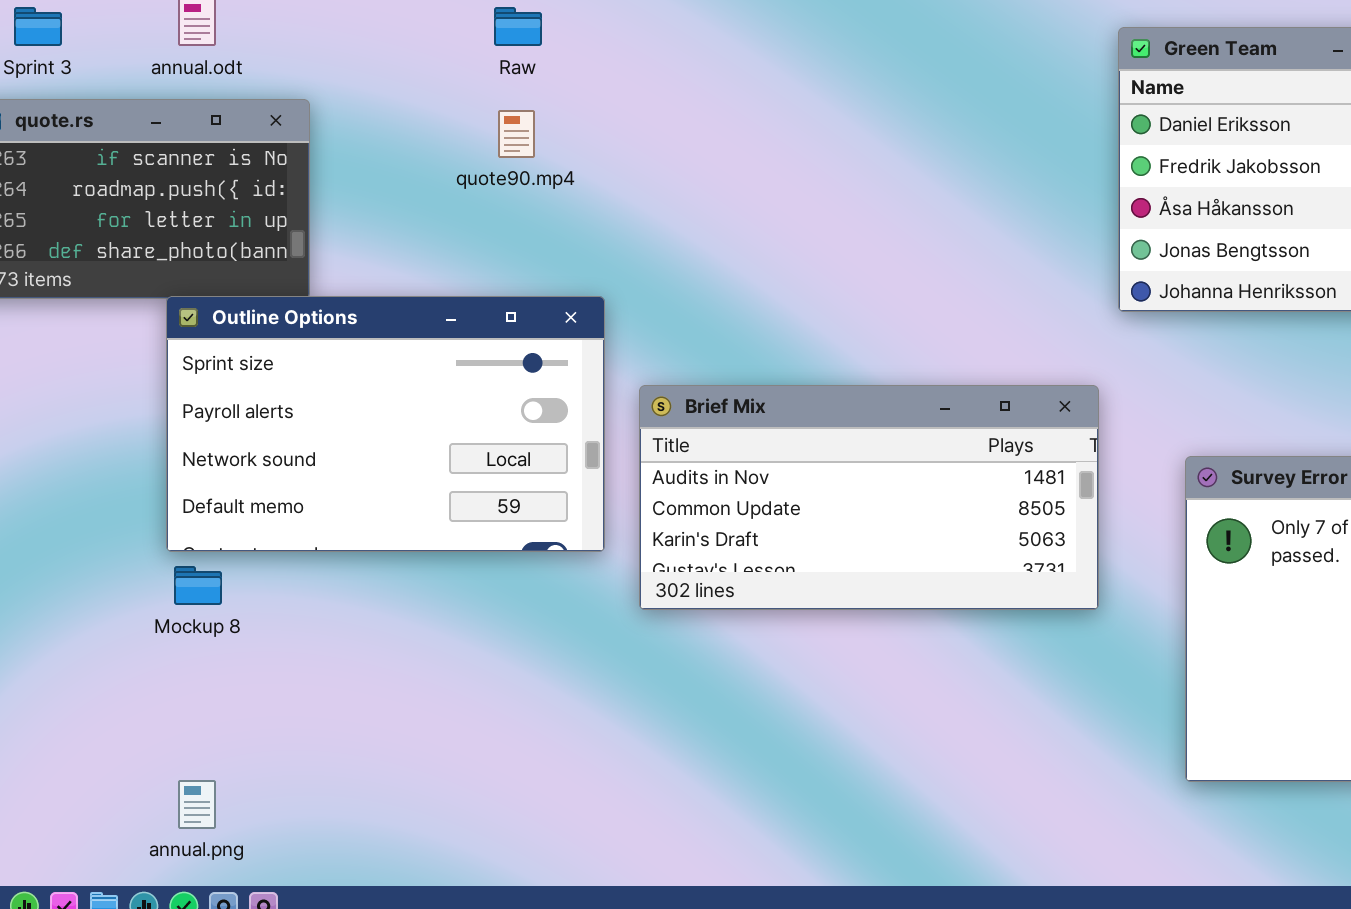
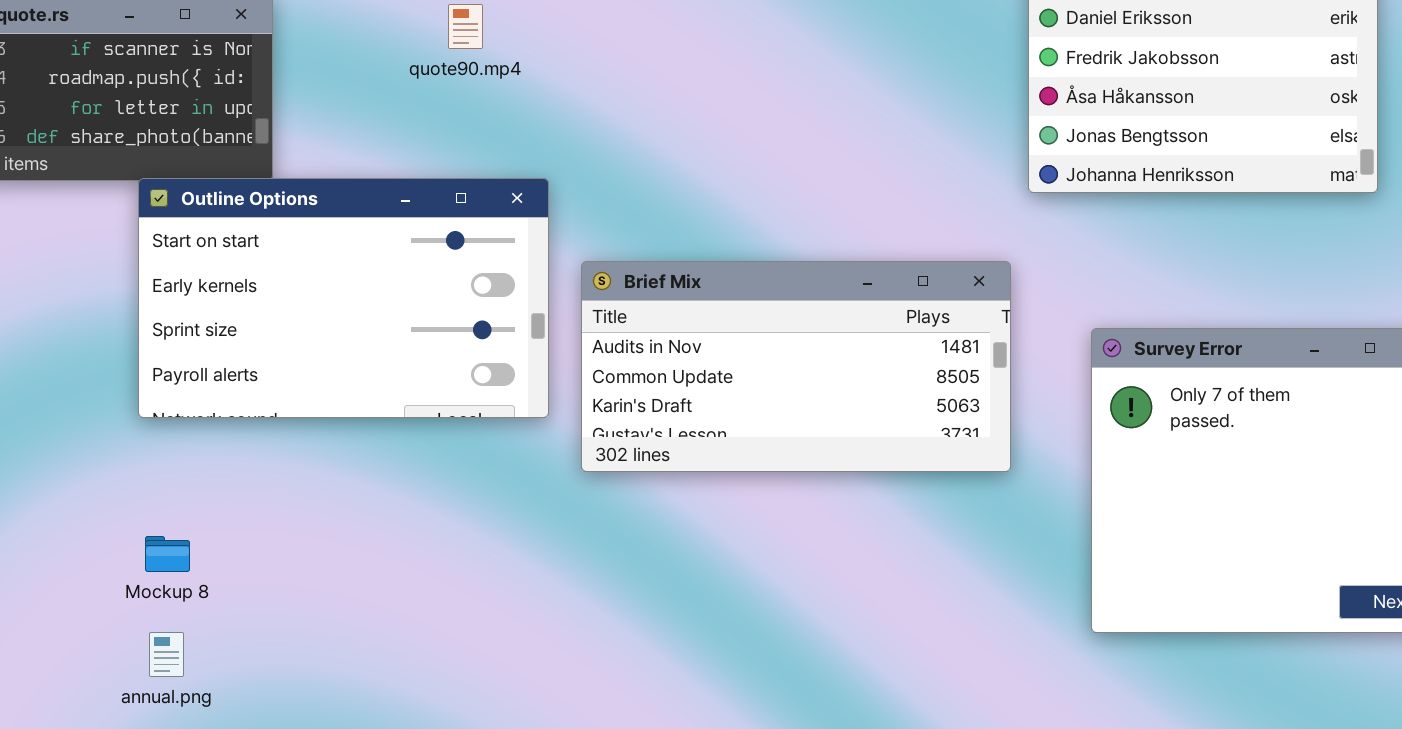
Outline Options: [166,296,605,552] -> [138,178,549,418], scrolled up 2 rows
Mockup 8: [174,566,222,605] -> [145,536,190,572], moved

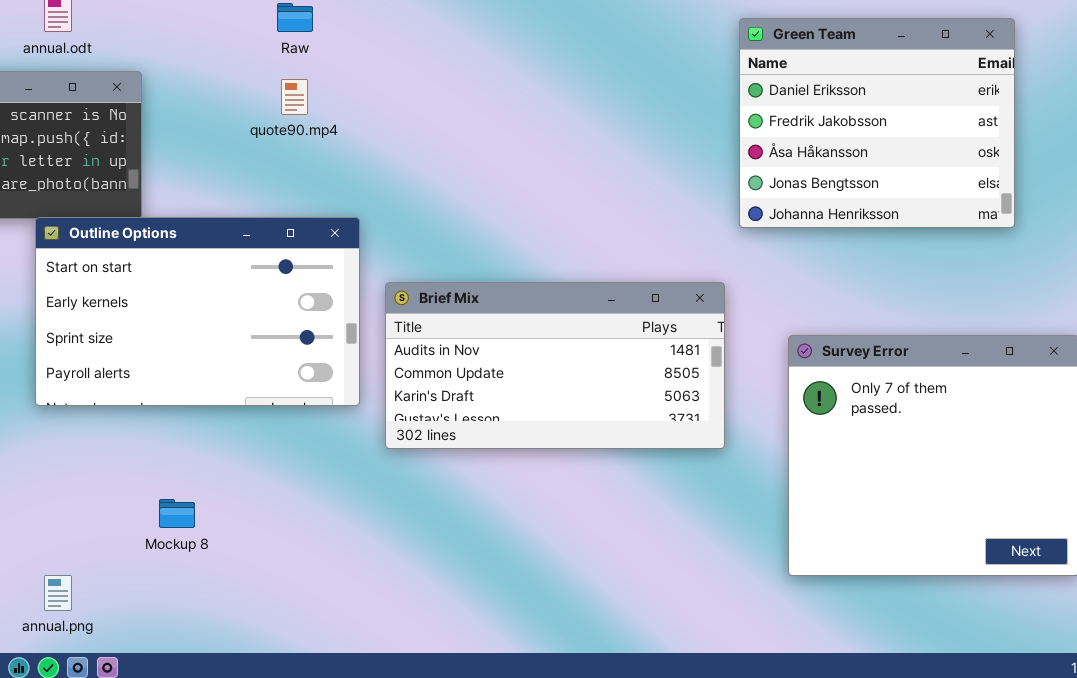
Mockup 8: [145,536,190,572] -> [159,499,195,528], moved

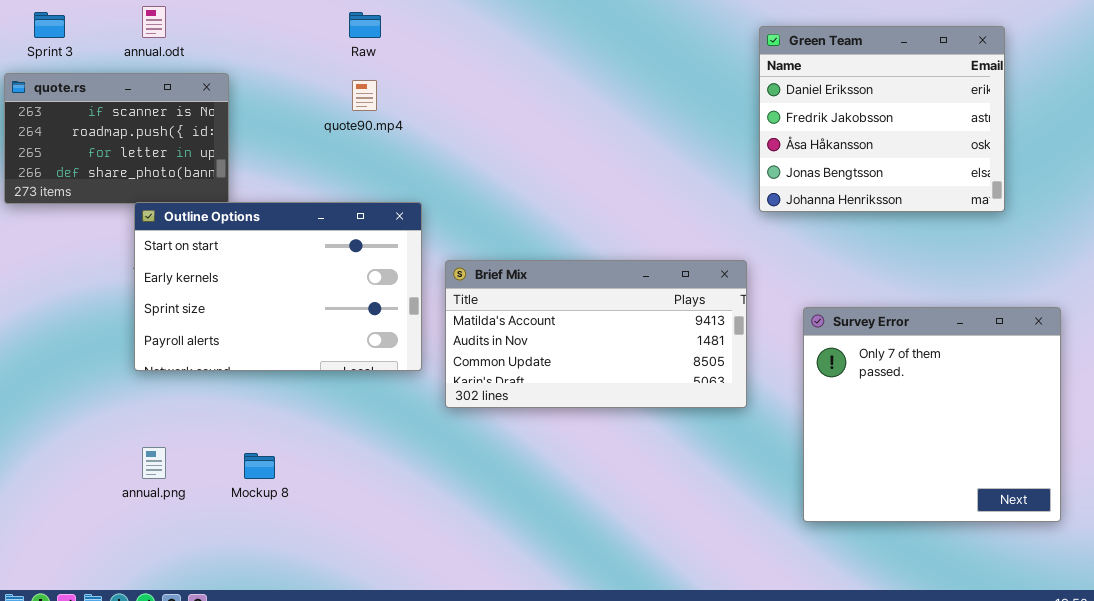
Brief Mix: [385,282,725,449] -> [445,260,747,408], scrolled up 1 row
annual.png: [44,575,72,611] -> [142,447,166,479], moved

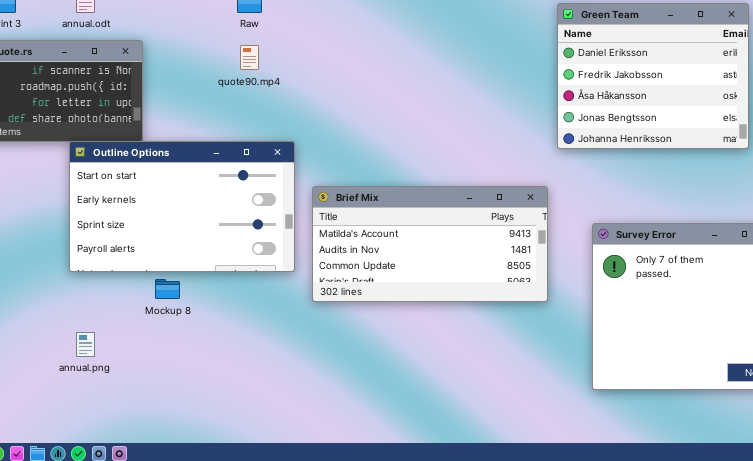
Mockup 8: [244,453,275,479] -> [155,279,180,299], moved

